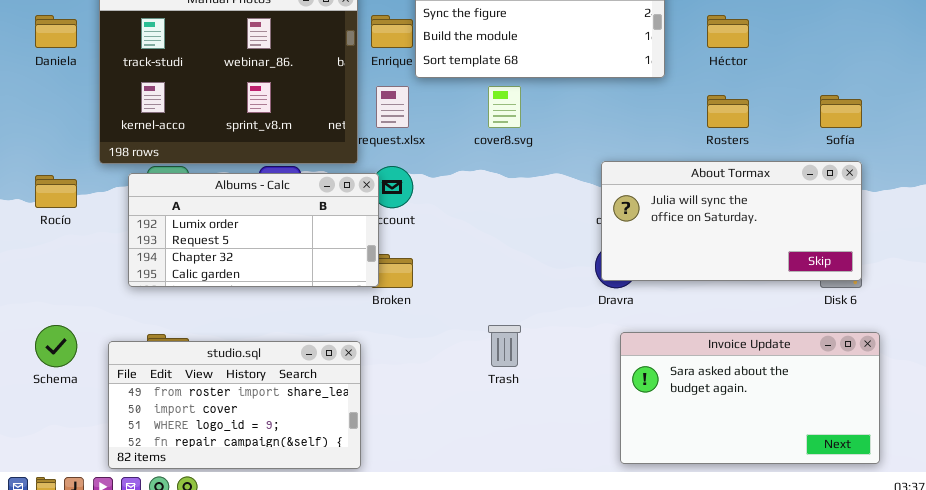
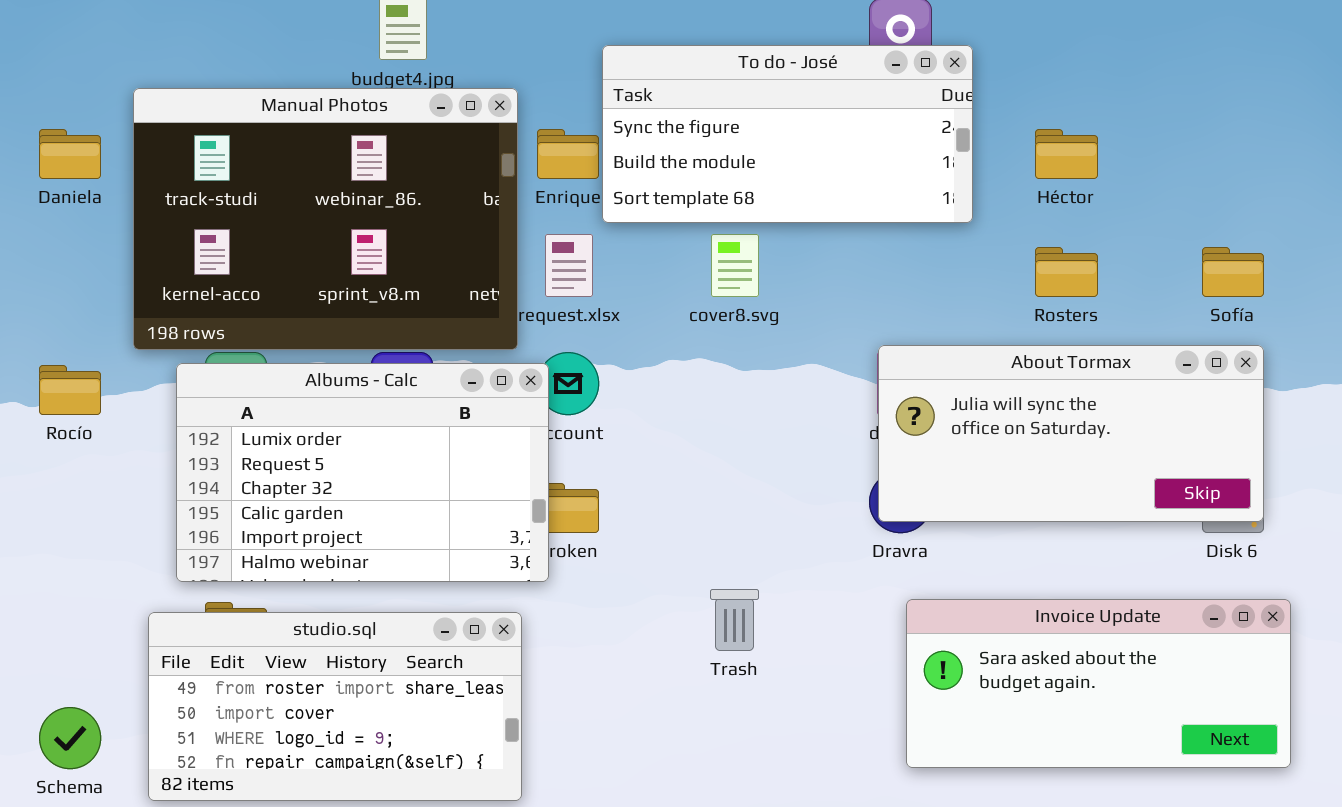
Albums - Calc: [128,173,379,287] -> [176,363,549,582], resized
Schema: [35,325,77,367] -> [39,707,101,769], moved
Invoice Update: [620,332,880,464] -> [906,599,1291,768], resized

